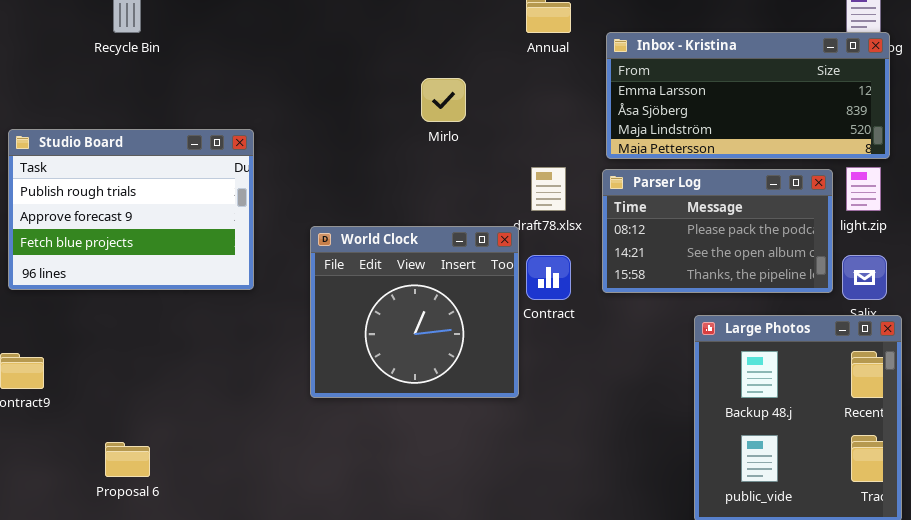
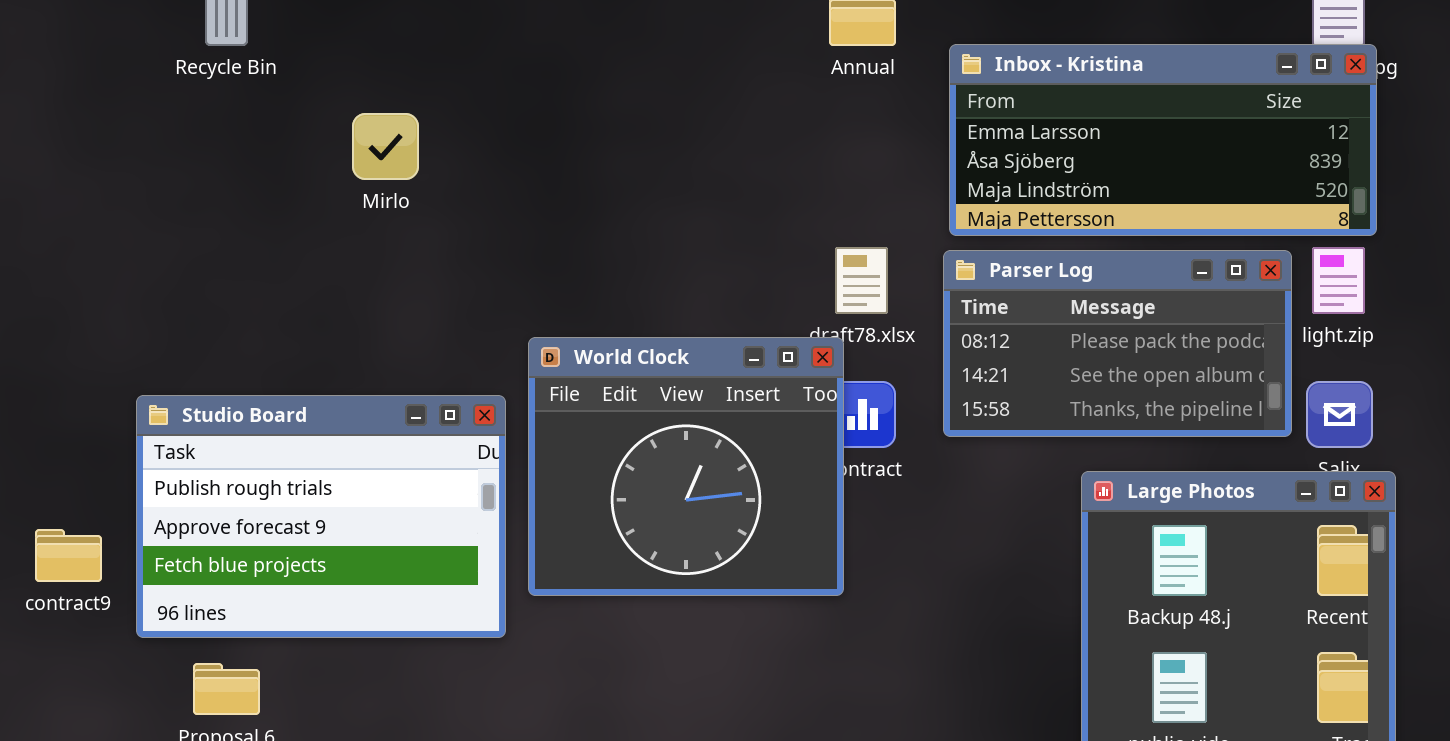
Mirlo: [421,78,466,122] -> [352,113,419,180], moved
Studio Board: [8,129,254,290] -> [136,395,506,638], moved
World Clock: [310,226,519,398] -> [528,337,844,596], moved

